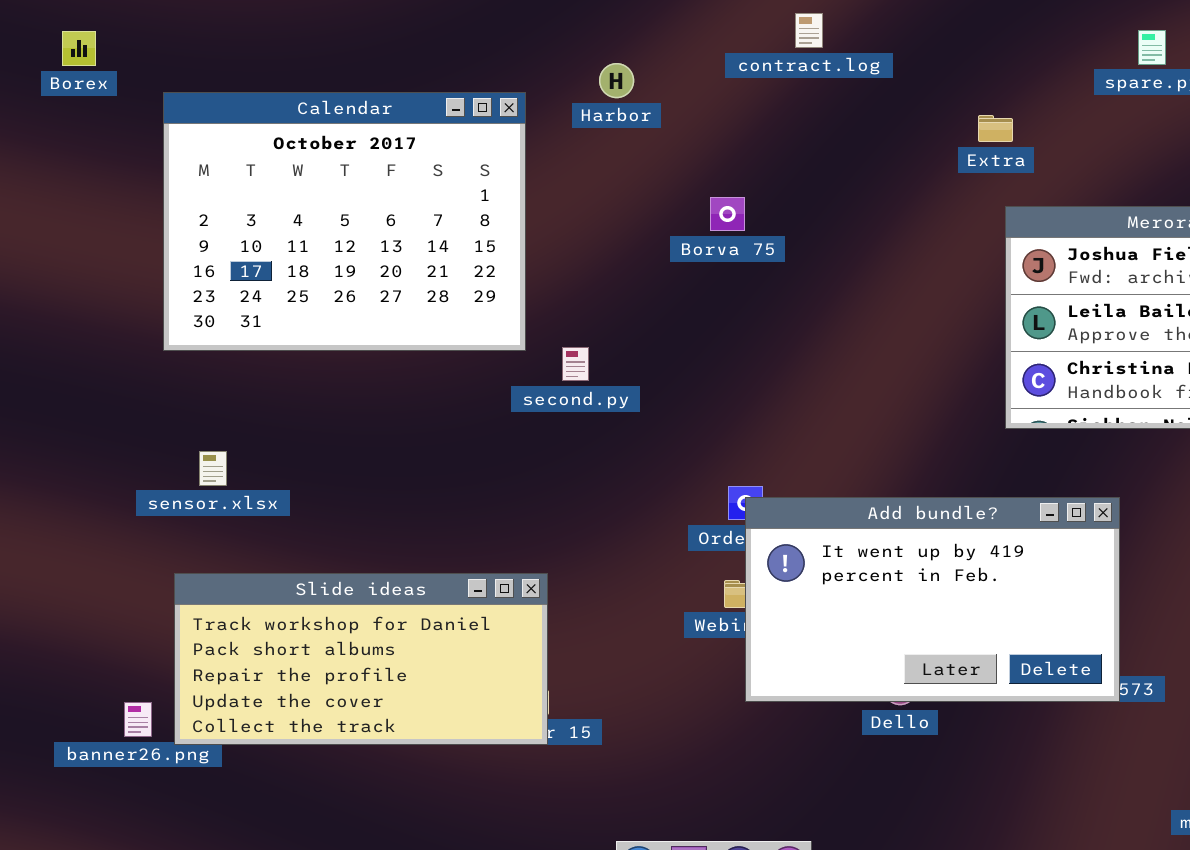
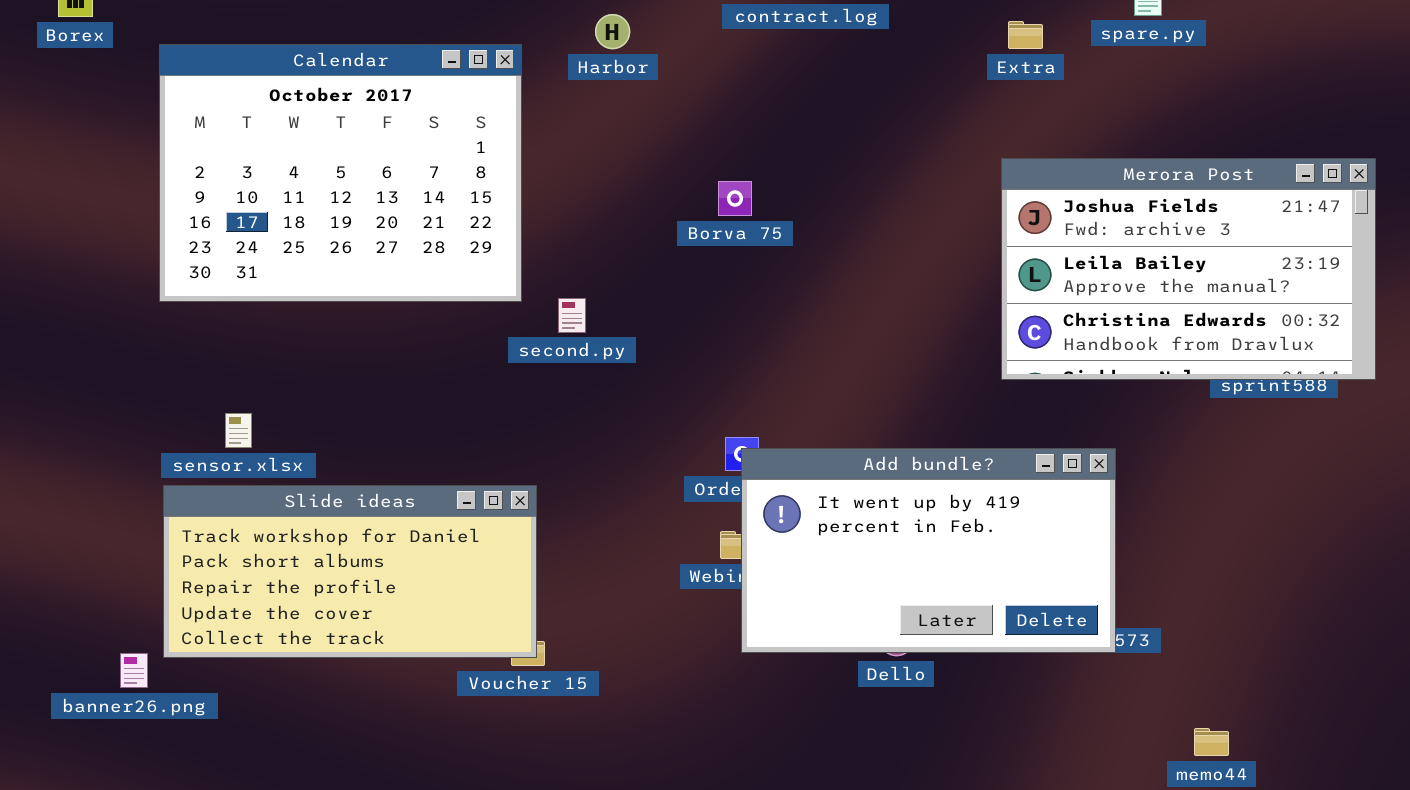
Extra: [978,115,1013,142] -> [1008,21,1043,49], moved
Borva 75: [710,197,745,231] -> [718,181,752,216], moved
sensor.xlsx: [199,451,227,486] -> [225,413,252,448], moved
Slide ideas: [174,573,548,745] -> [163,485,537,658], moved

